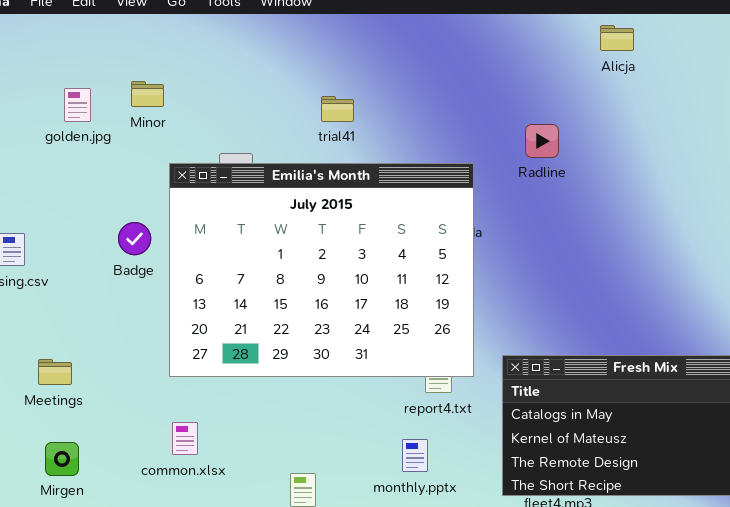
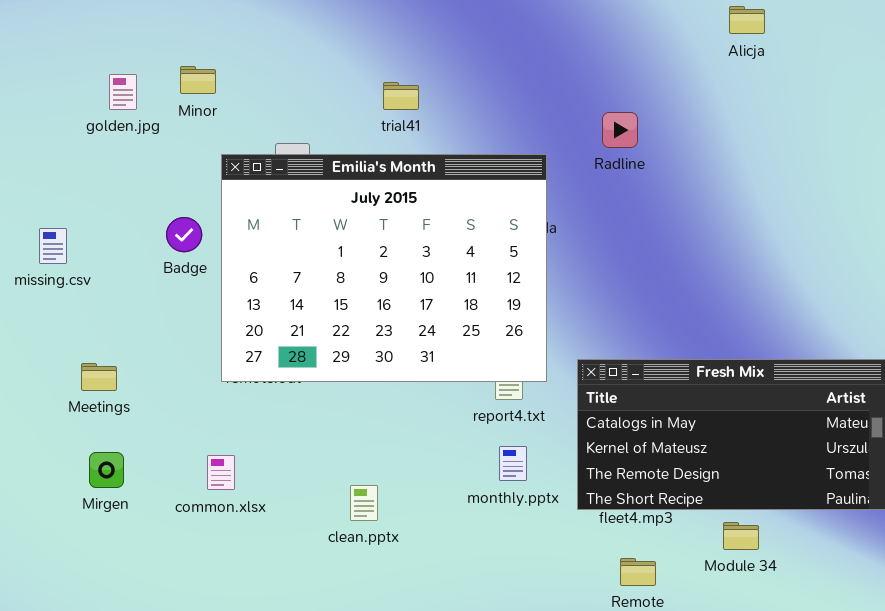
Alicja: [600,25,634,51] -> [729,6,765,34], moved
common.xlsx: [172,422,198,455] -> [207,455,235,490], moved
monthly.pptx: [402,439,428,472] -> [499,446,527,481], moved

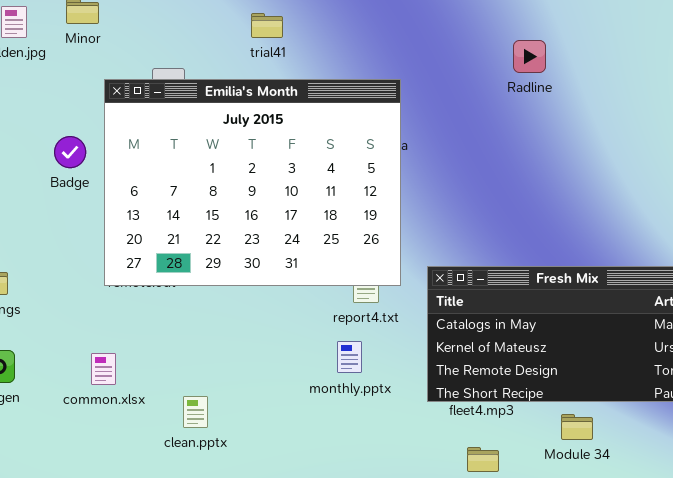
Radline: [602,112,638,148] -> [513,40,546,73], moved
monthly.pptx: [499,446,527,481] -> [337,341,362,373], moved
clean.pptx: [350,485,378,521] -> [183,396,208,428], moved

